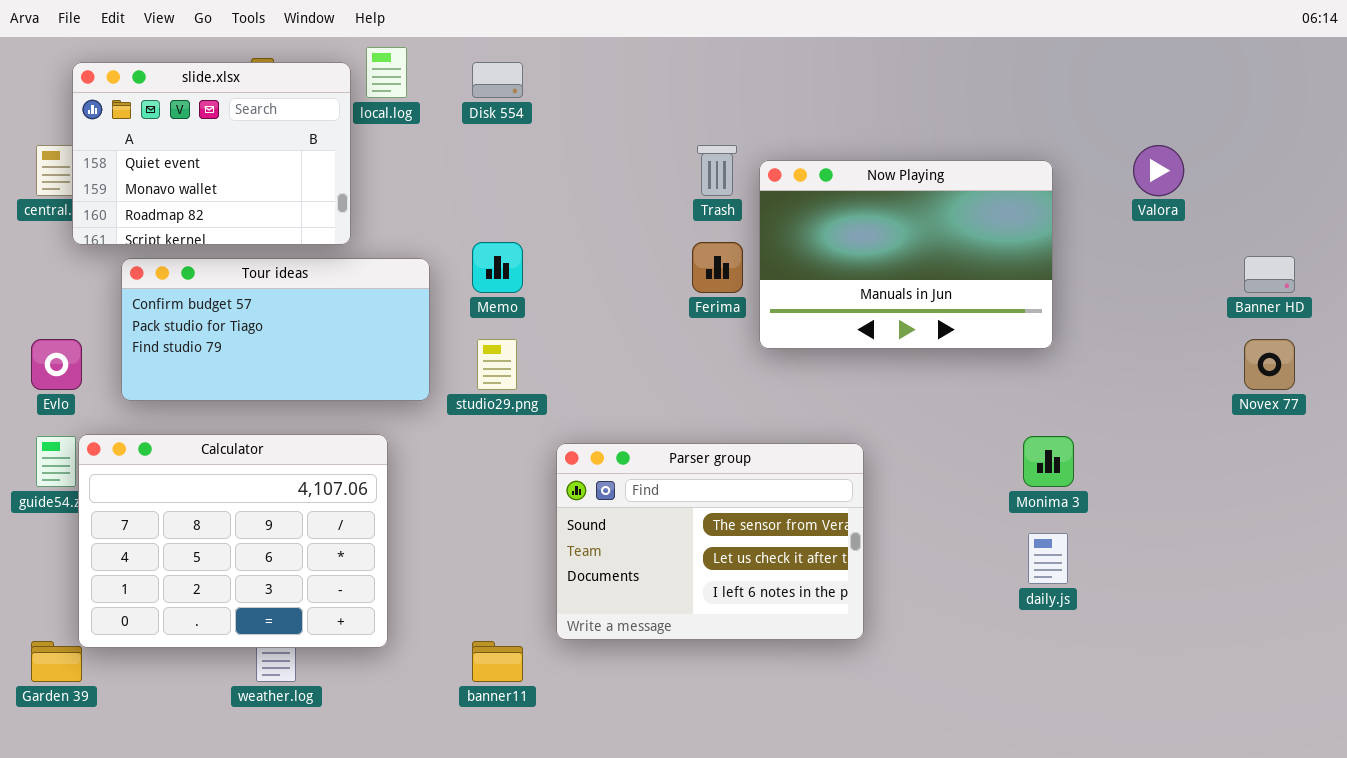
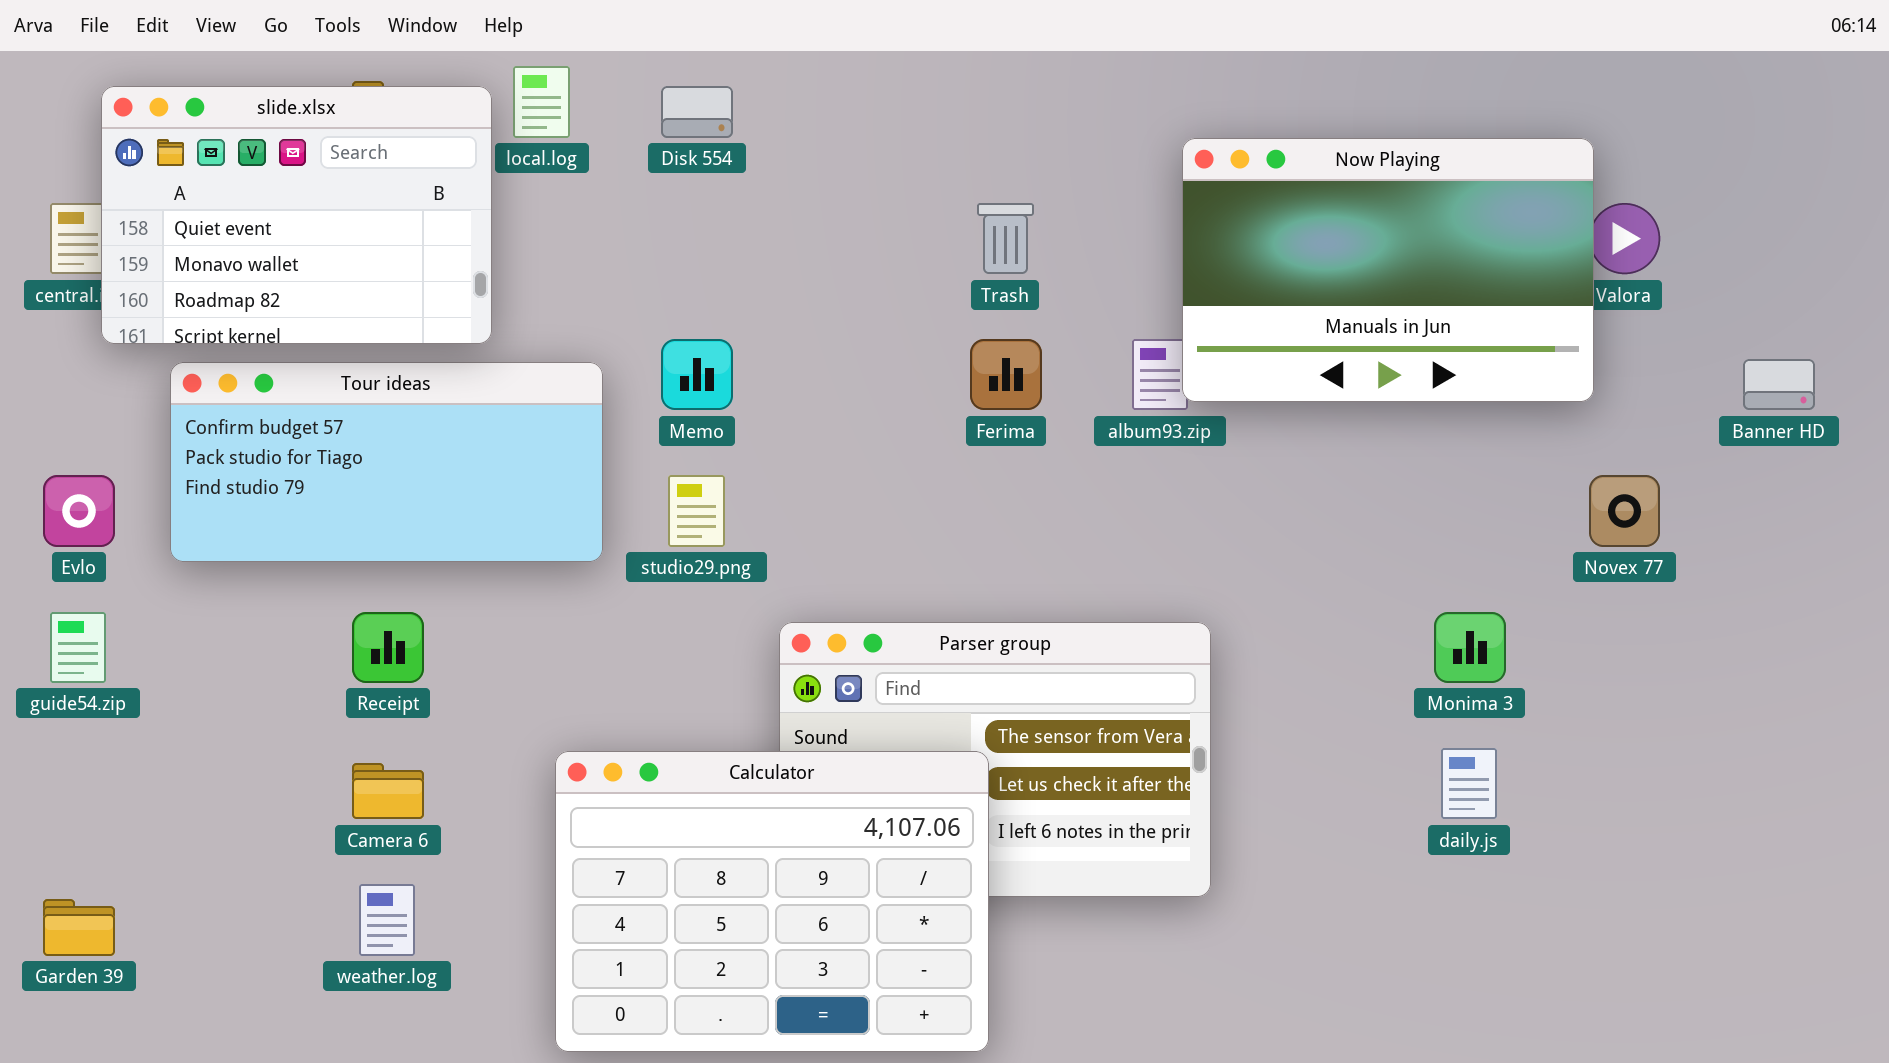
Now Playing: [759,160,1053,349] -> [1182,138,1594,402], moved
Novex 77: [1244,339,1295,390] -> [1589,475,1660,547], moved
Calculator: [78,434,388,648] -> [555,751,989,1052], moved

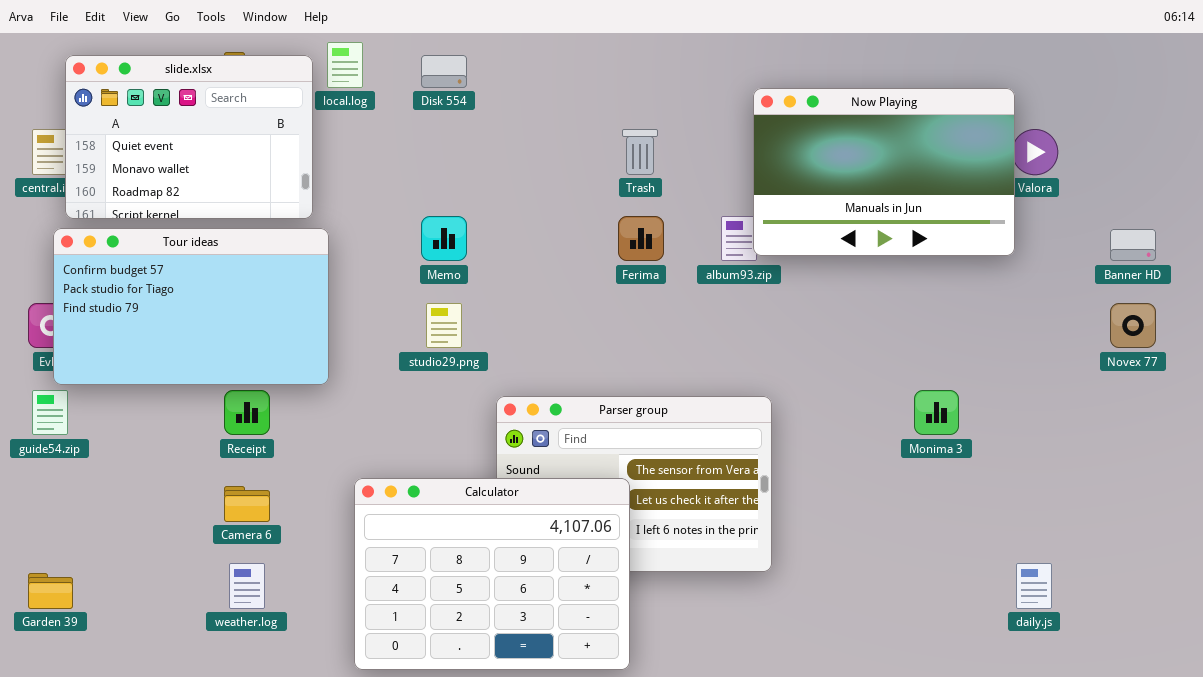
Tour ideas: [170,362,603,562] -> [53,228,329,385], moved, resized
Novex 77: [1589,475,1660,547] -> [1110,303,1156,348], moved
daily.js: [1441,748,1497,819] -> [1016,563,1052,609], moved

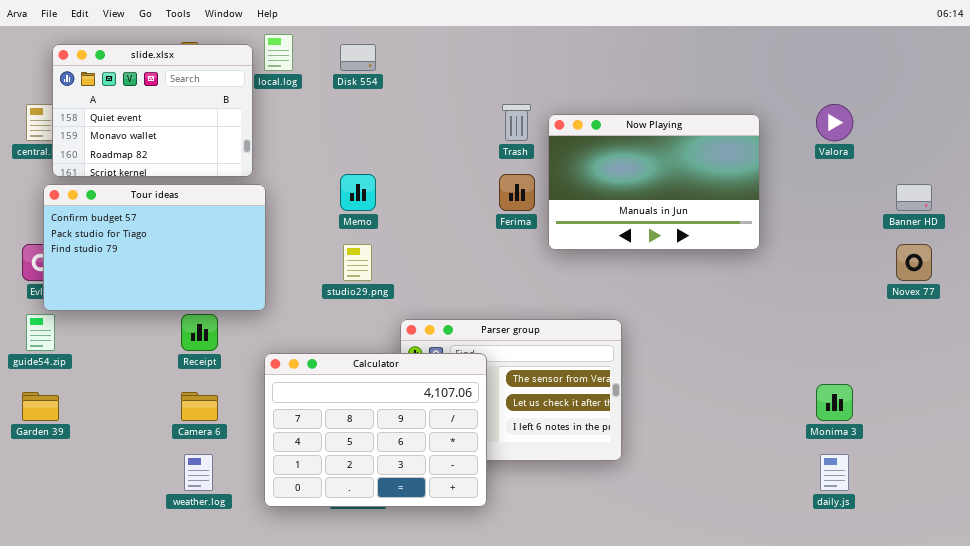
Now Playing: [753,88,1015,256] -> [548,114,760,250], moved
Monima 3: [914,390,959,435] -> [816,384,853,421], moved
Calculator: [354,478,630,670] -> [264,353,487,507], moved
Garden 39: [28,573,73,609] -> [22,392,59,421], moved

